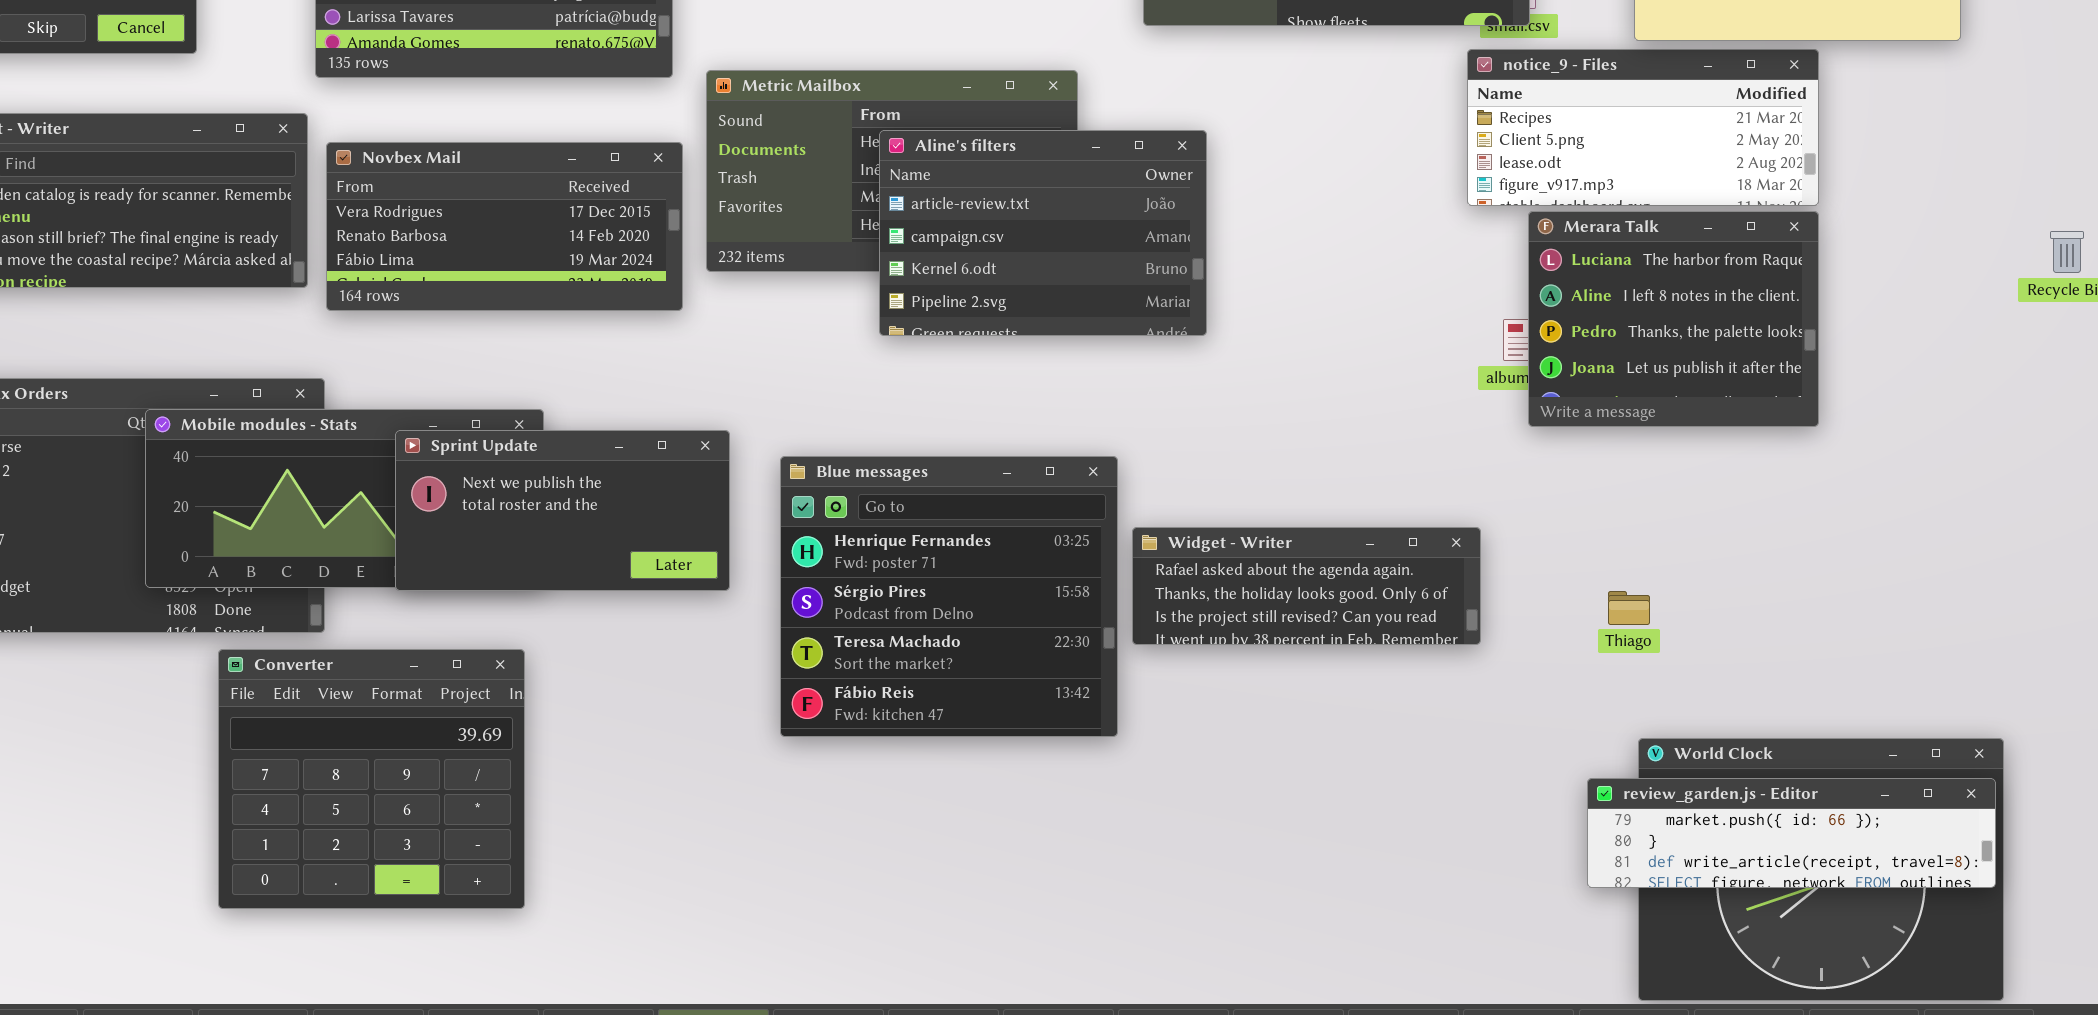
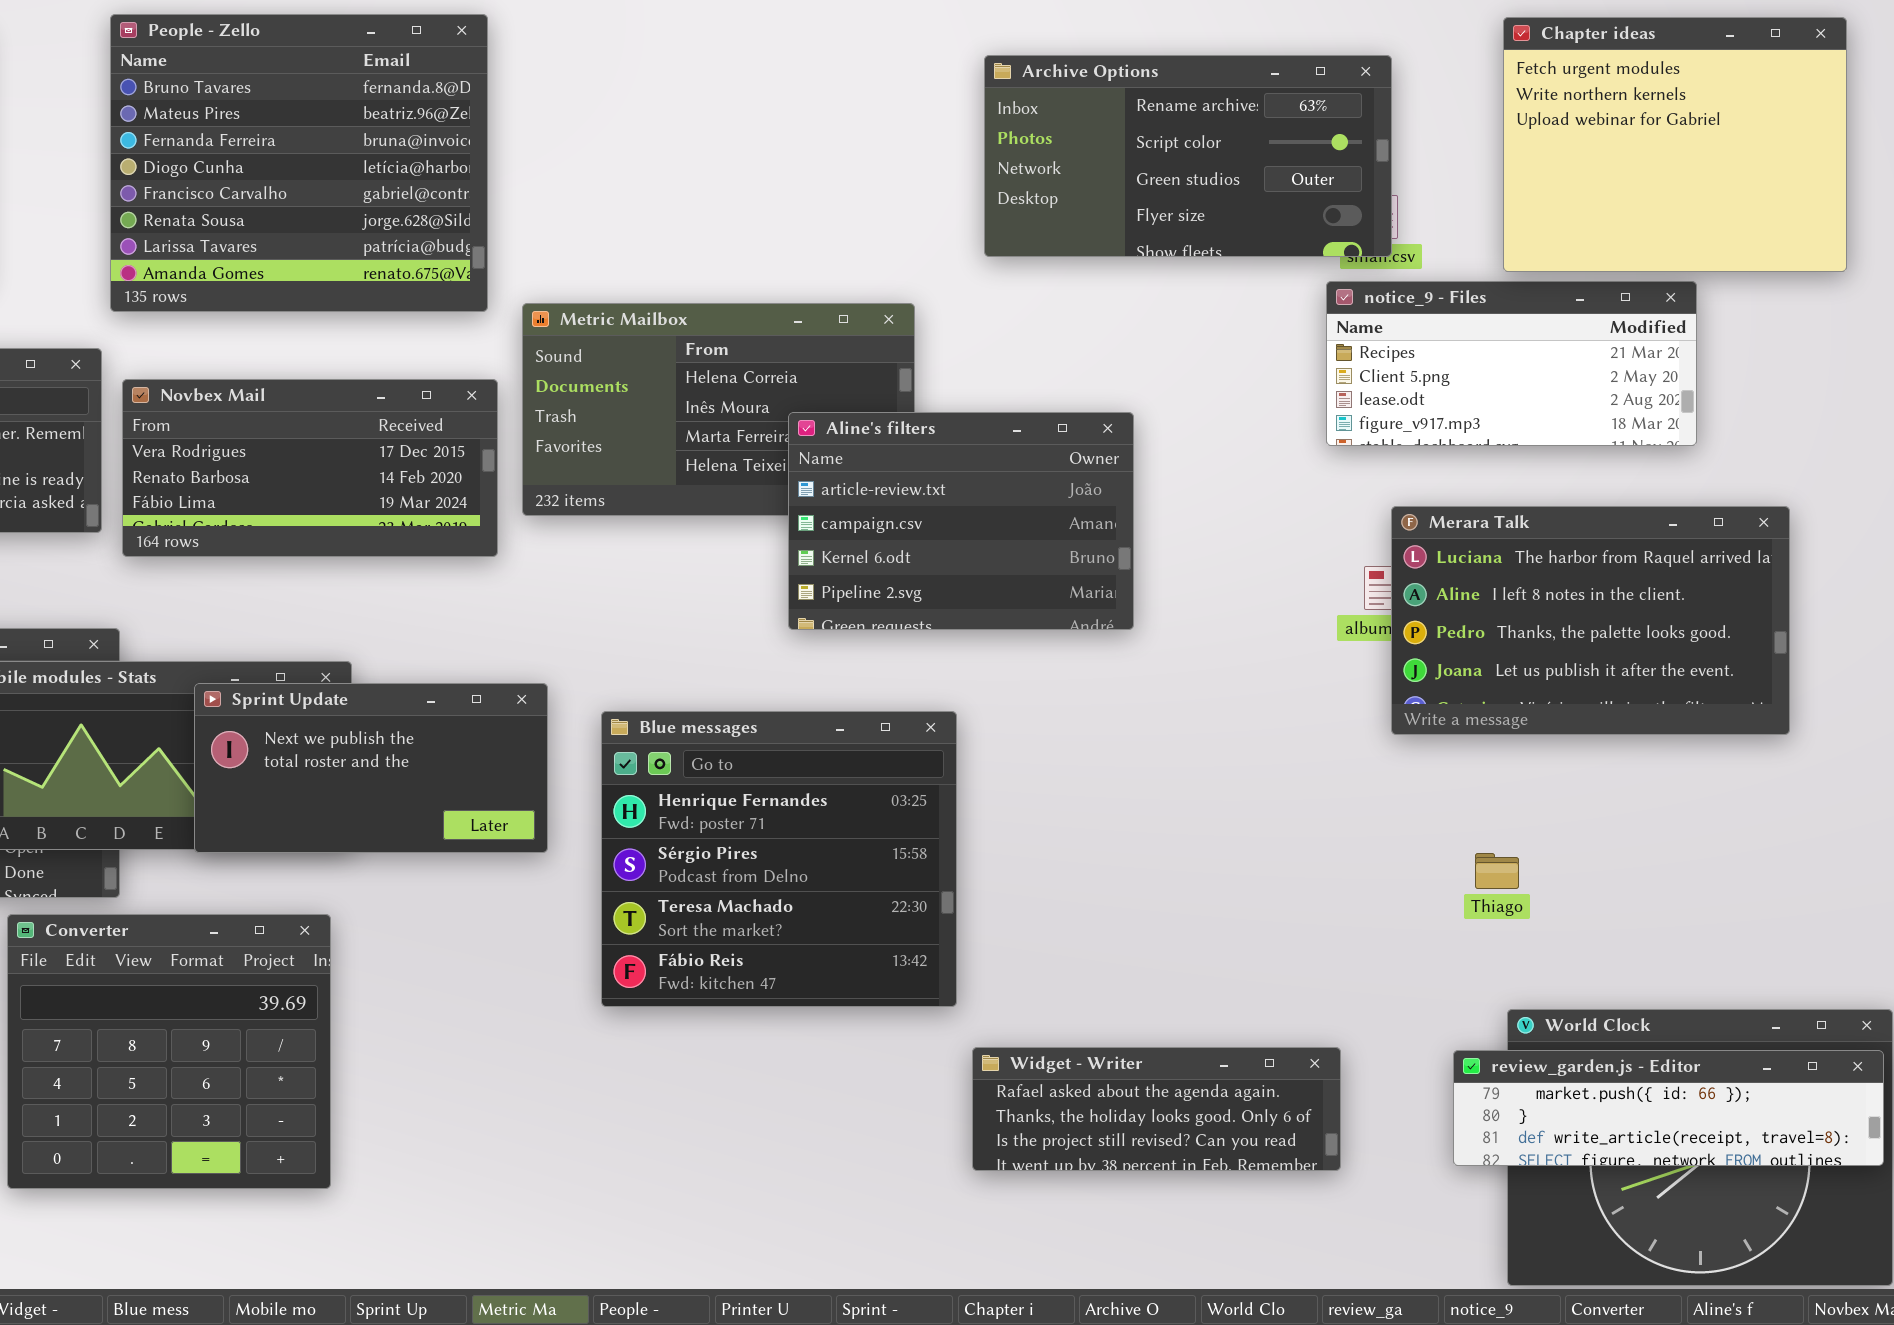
Aline's filters: [879,130,1207,336] -> [788,412,1134,630], moved
Merara Talk: [1528,211,1819,427] -> [1391,506,1790,735], moved, resized
Widget - Writer: [1132,527,1481,645] -> [972,1047,1341,1171], moved

